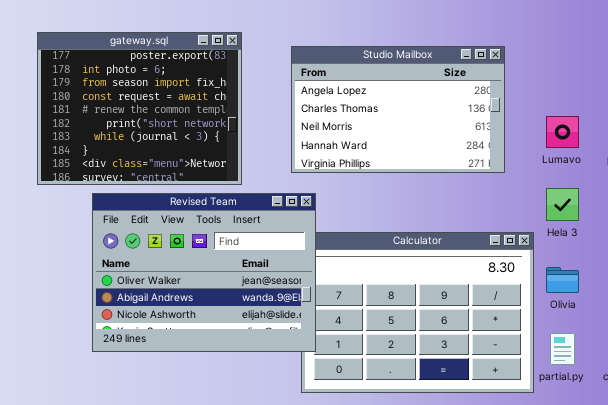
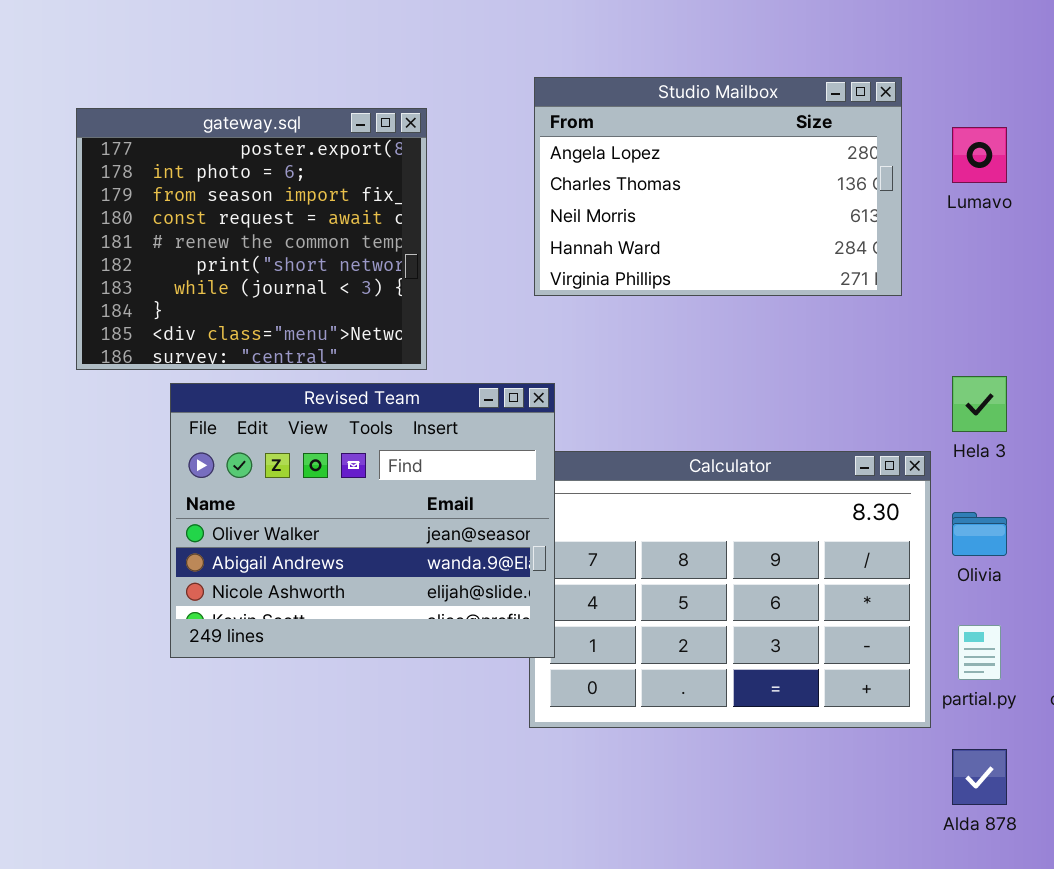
Studio Mailbox: [291,46,505,173] -> [534,77,902,296], moved
Lumavo: [546,116,579,148] -> [952,127,1007,183], moved

